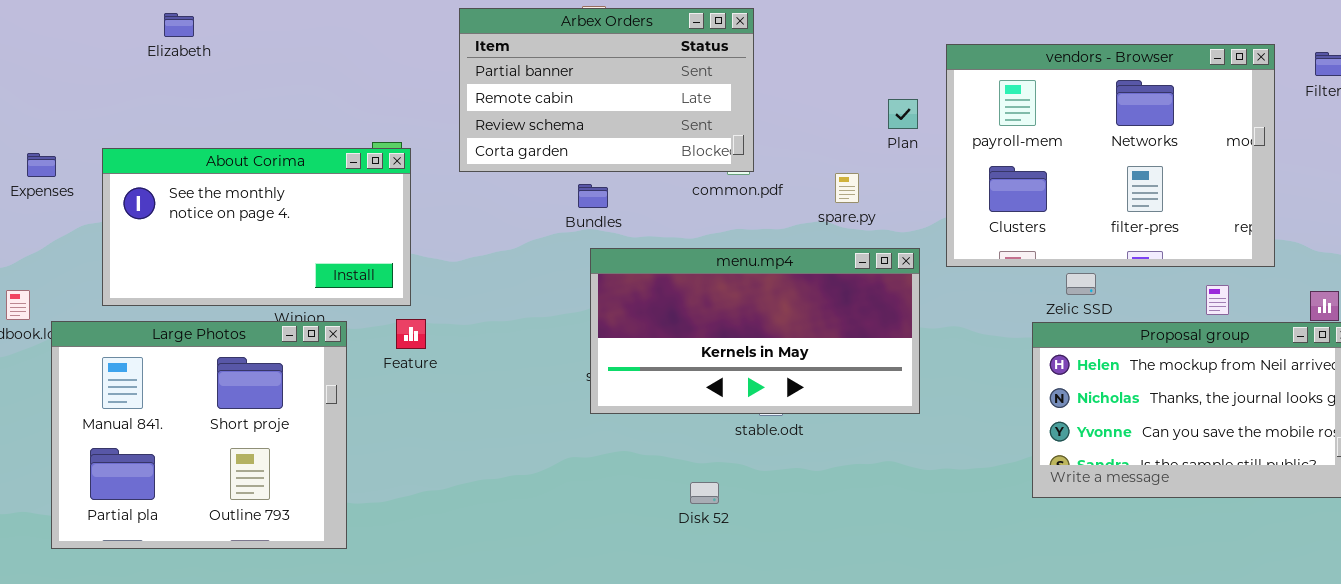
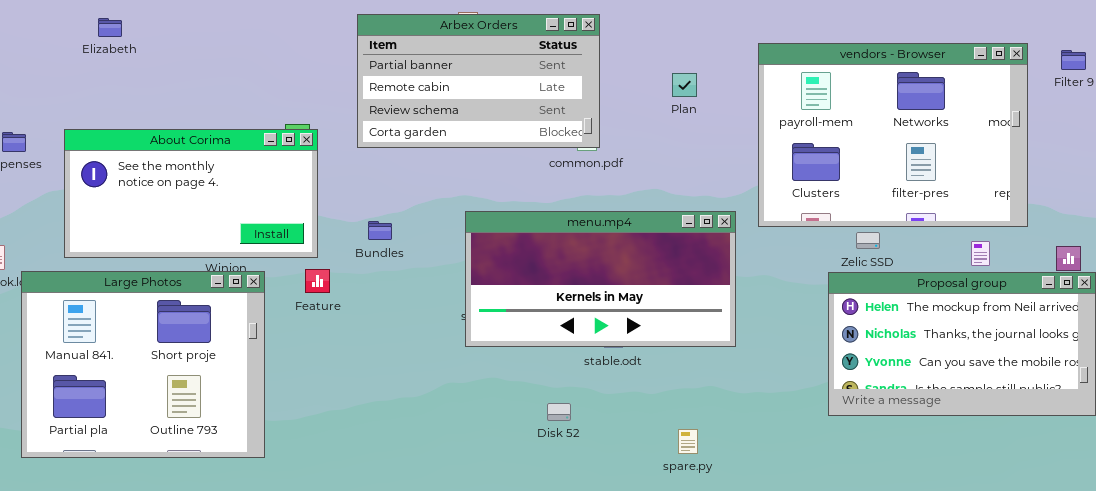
Elizabeth: [164,13,194,37] -> [98,18,122,37], moved
Plan: [888,99,918,129] -> [672,73,697,97], moved
spare.py: [835,173,859,203] -> [678,429,698,454], moved
Bundles: [578,184,608,208] -> [368,221,392,240], moved

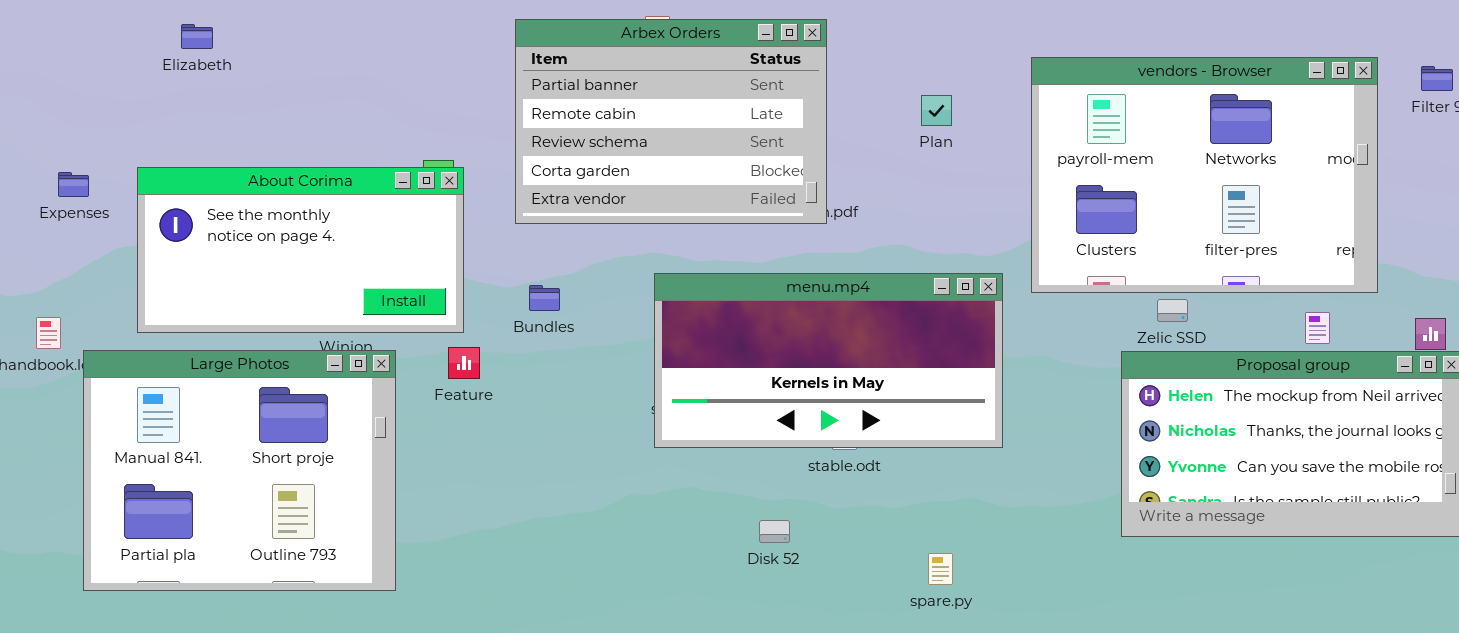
Arbex Orders: [357,14,600,148] -> [515,19,827,224], resized

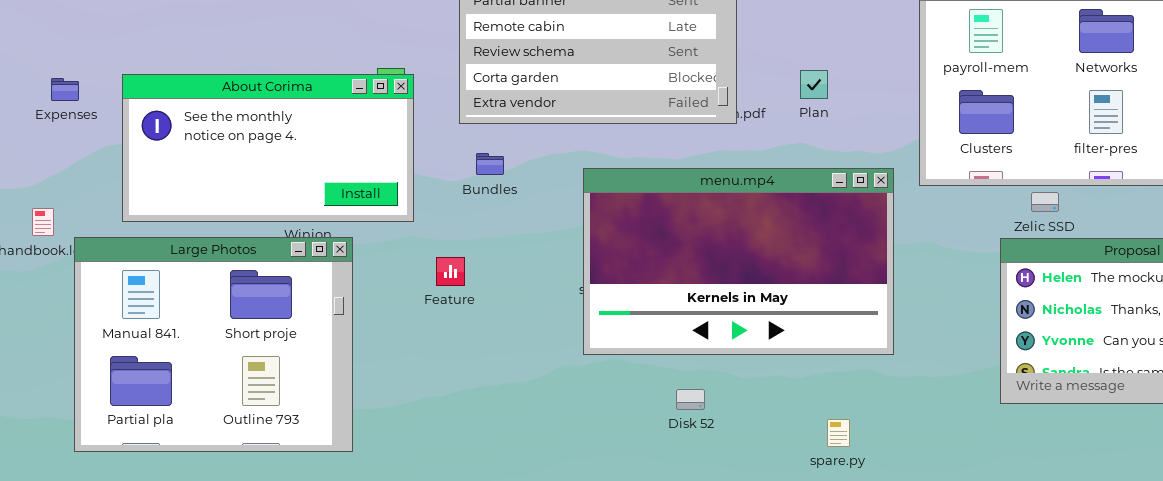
Plan: [921,95,952,126] -> [800,70,828,99], moved
menu.mp4: [654,273,1003,448] -> [583,168,894,355], resized
Bundles: [529,285,560,311] -> [476,153,504,175], moved
Feature: [448,347,480,379] -> [436,257,465,286], moved

